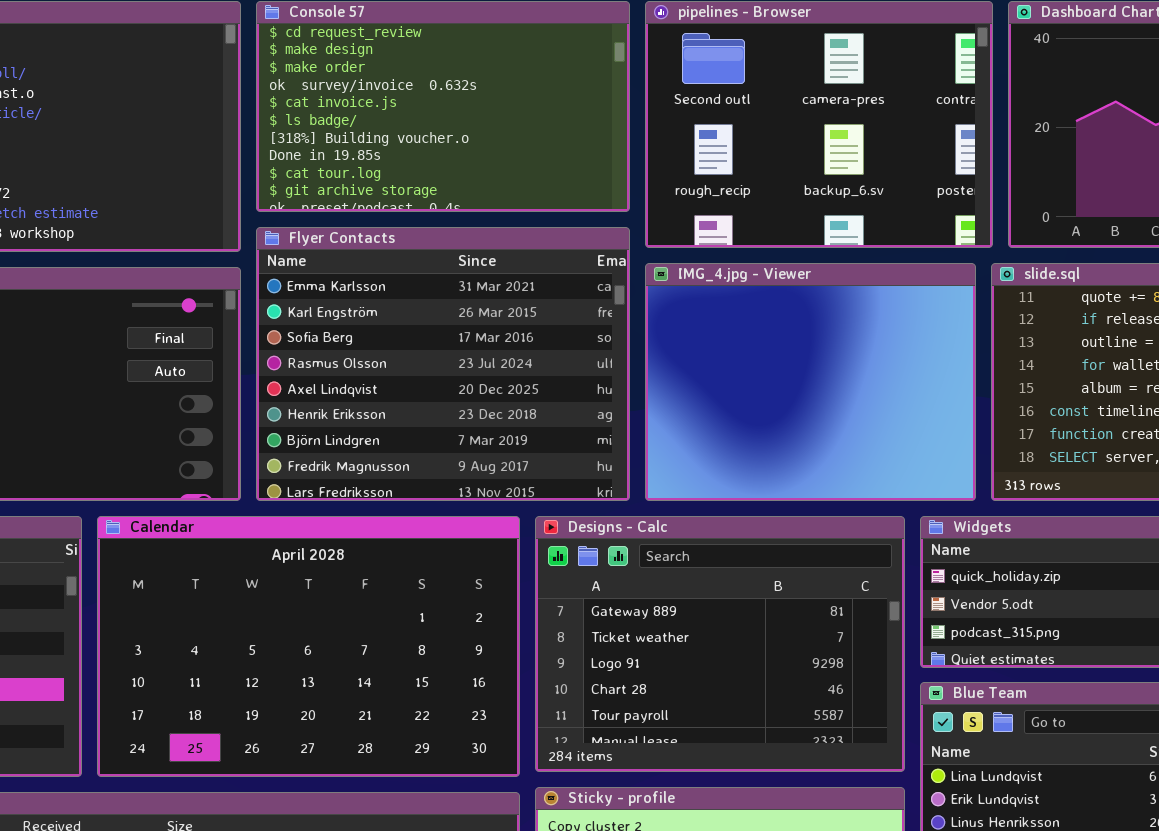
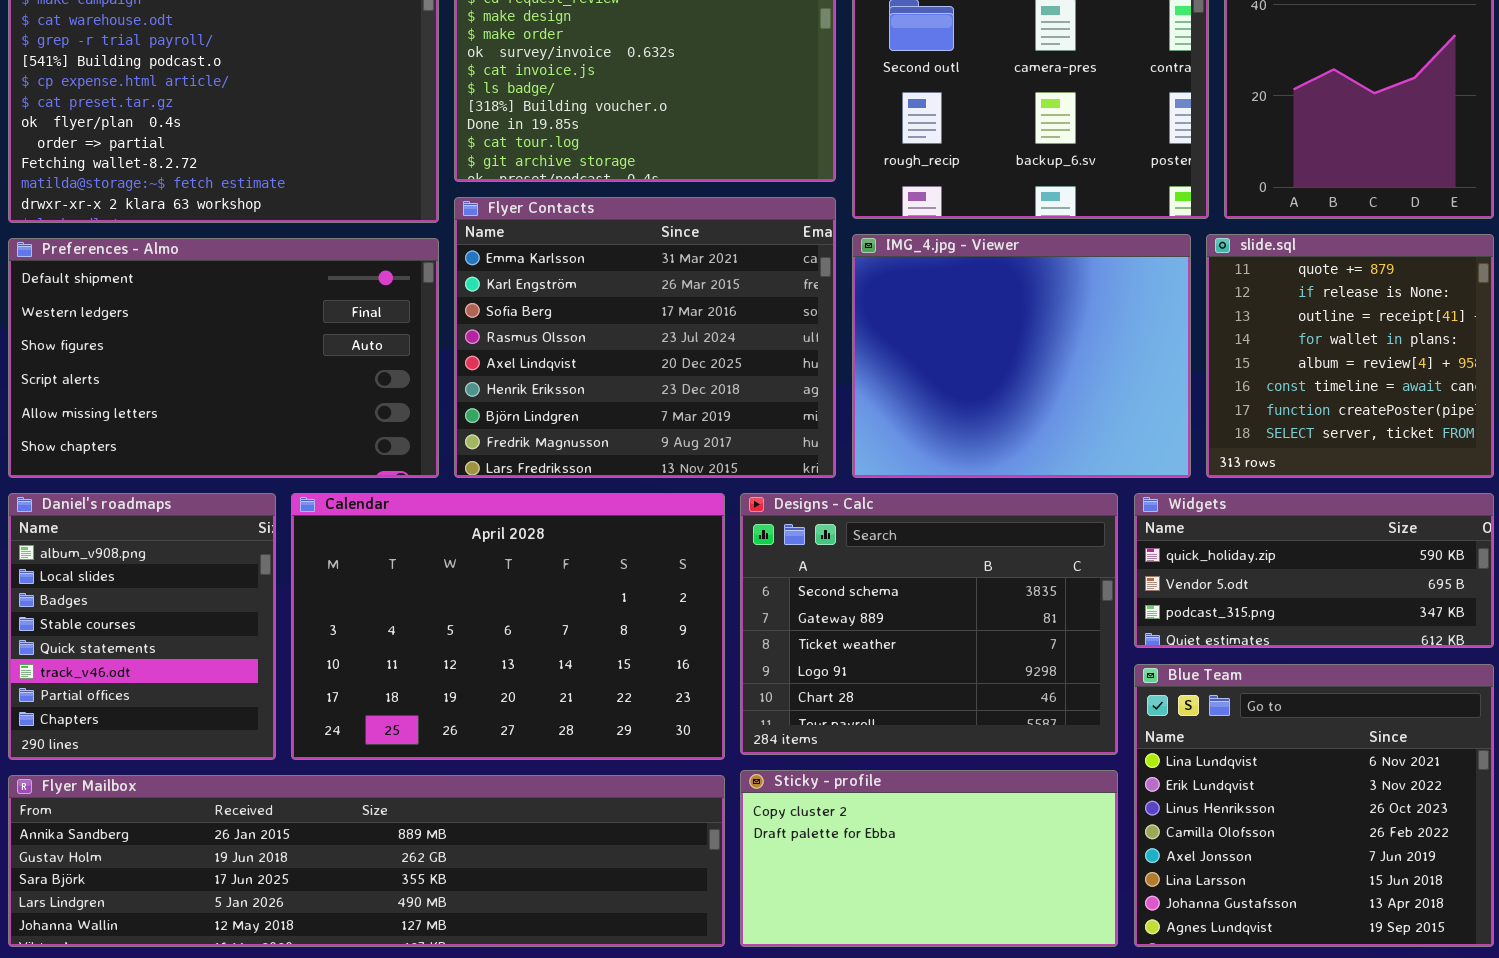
Designs - Calc: [535,516,905,772] -> [740,493,1118,755], scrolled up 1 row

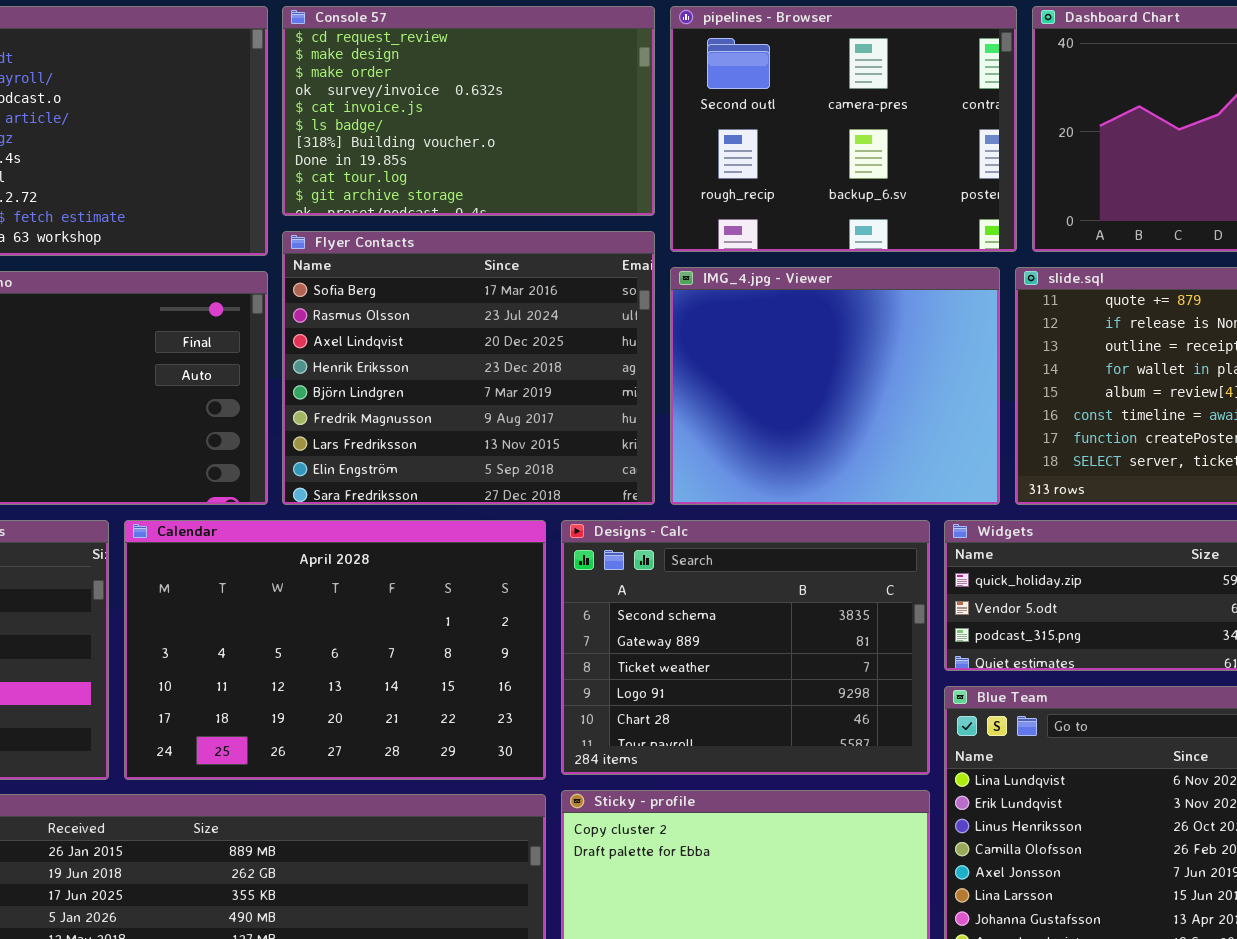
Flyer Contacts: [454,197,836,478] -> [282,231,655,505], scrolled down 2 rows

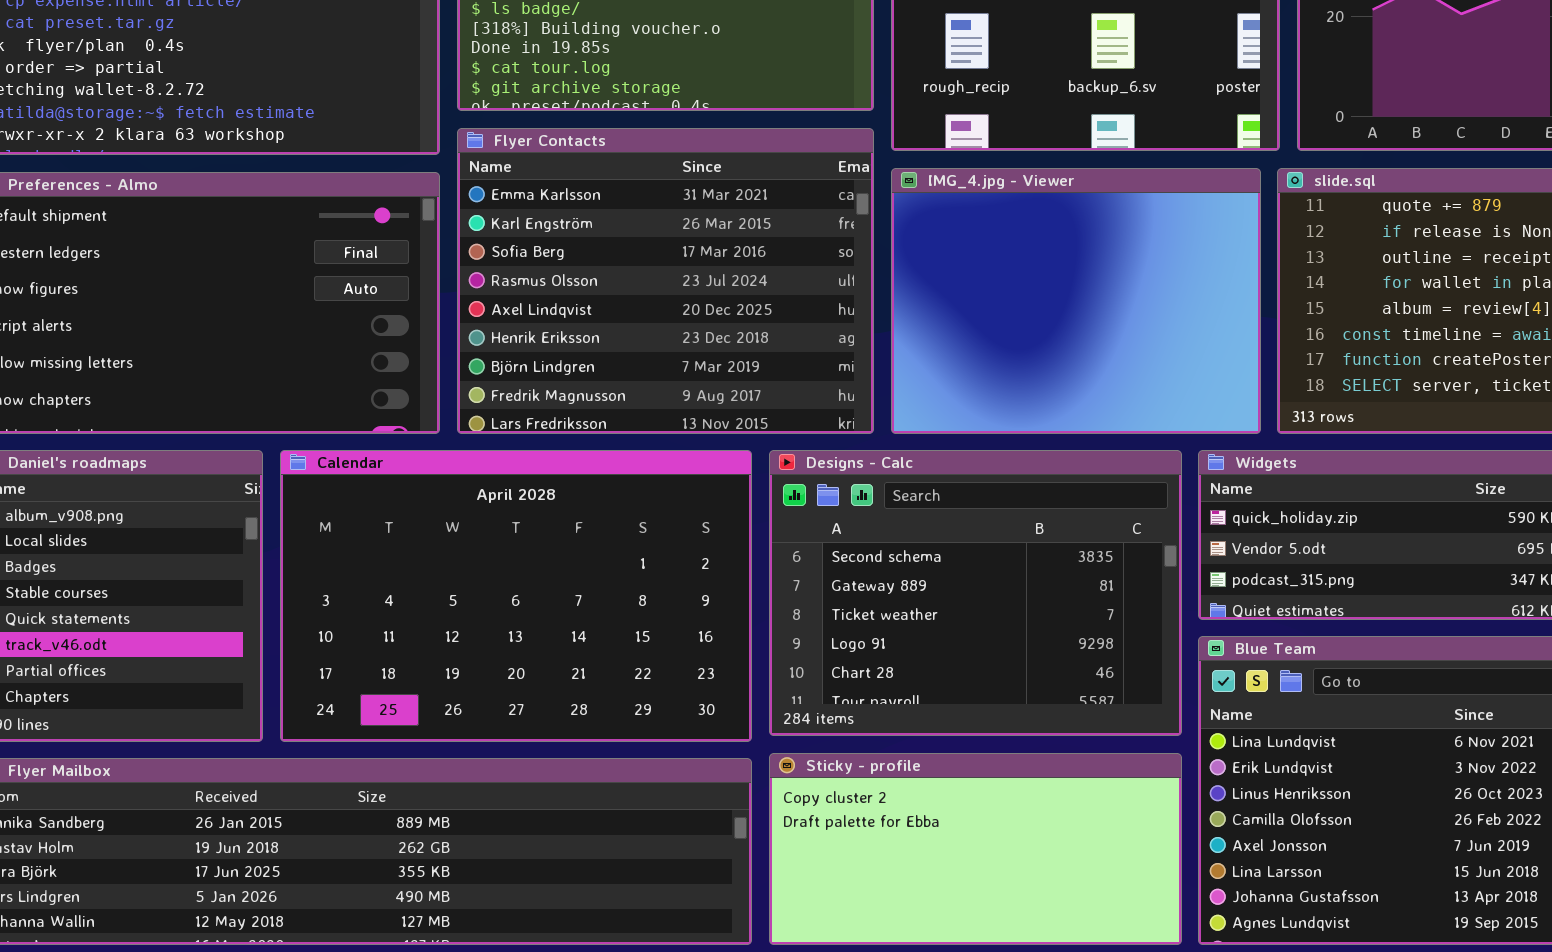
Flyer Contacts: [282,231,655,505] -> [457,128,874,434], scrolled up 2 rows

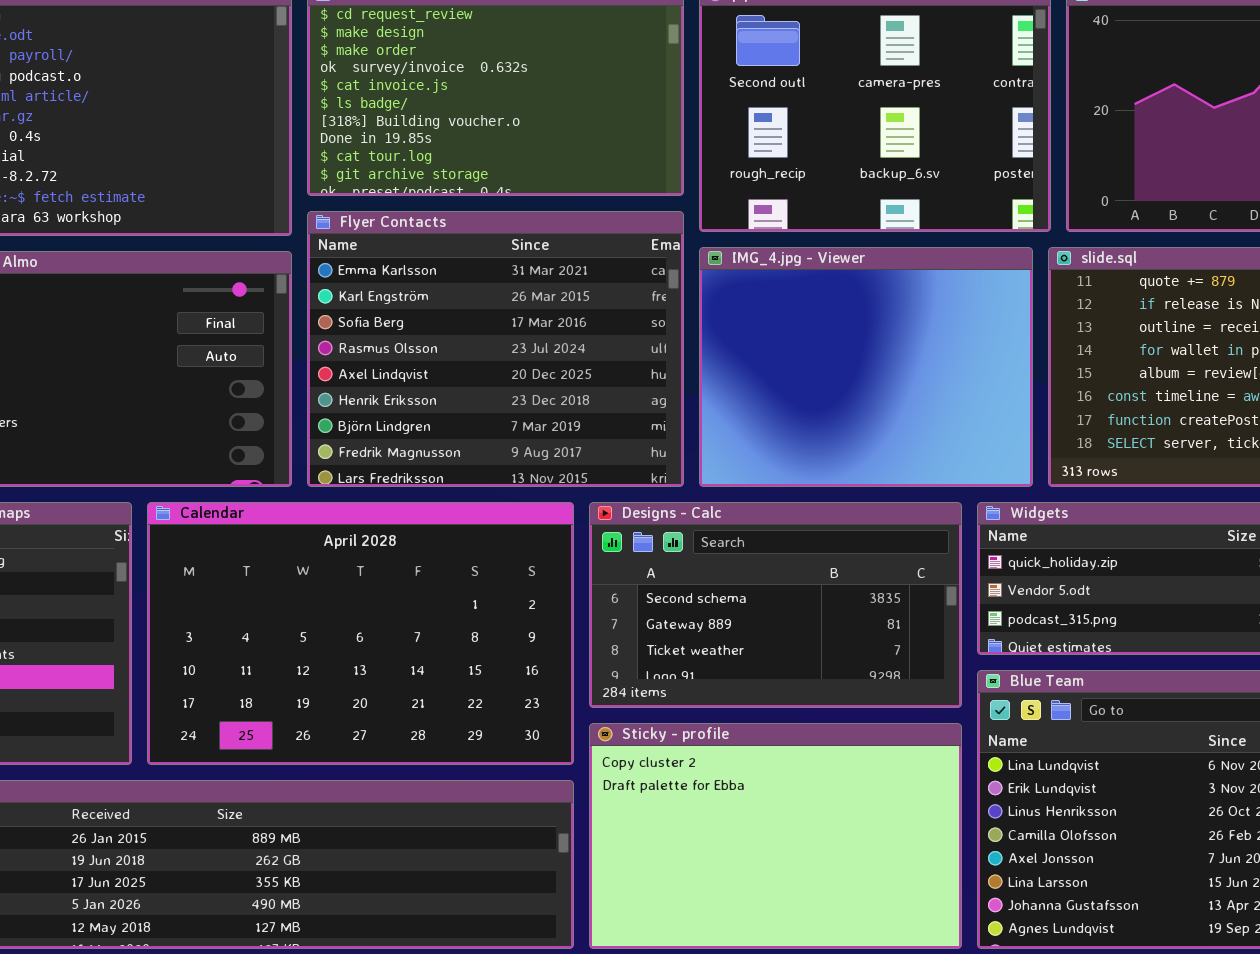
Designs - Calc: [769,450,1182,736] -> [589,502,962,708], resized
Sticky - profile: [769,753,1182,945] -> [589,723,962,949], resized

